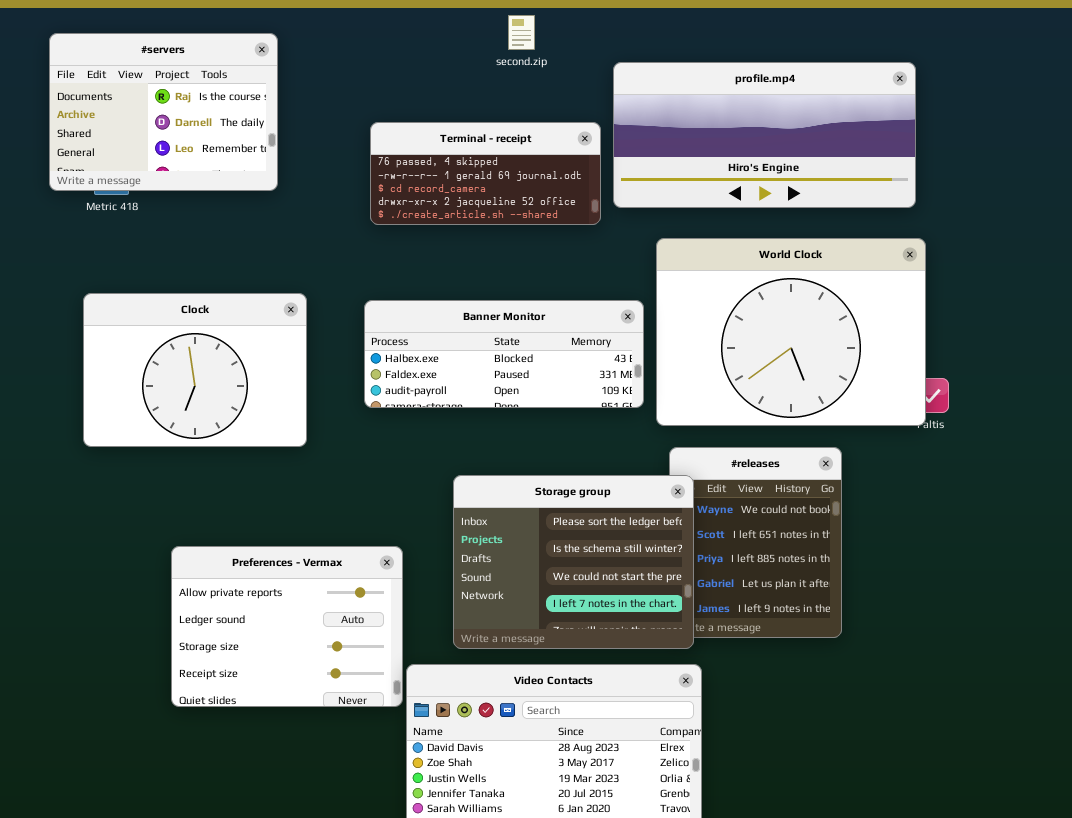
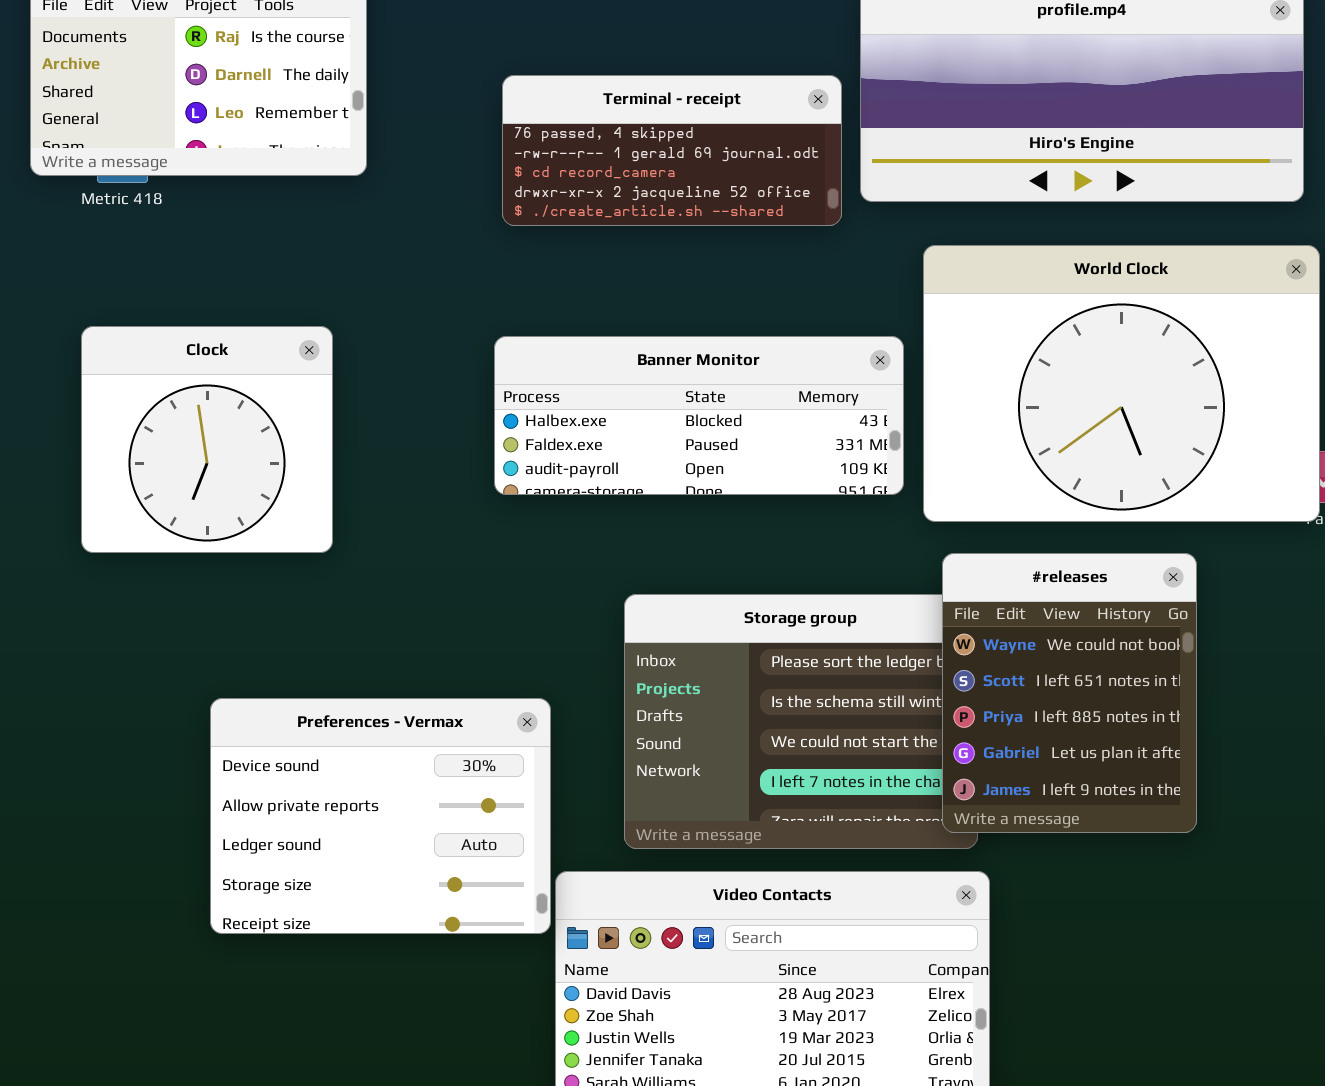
Clock: [83,293,307,447] -> [81,326,333,553], resized
#releases: [669,447,842,638] -> [942,553,1197,833], raised
Preferences - Vermax: [171,546,403,707] -> [210,698,551,934], scrolled up 1 row

